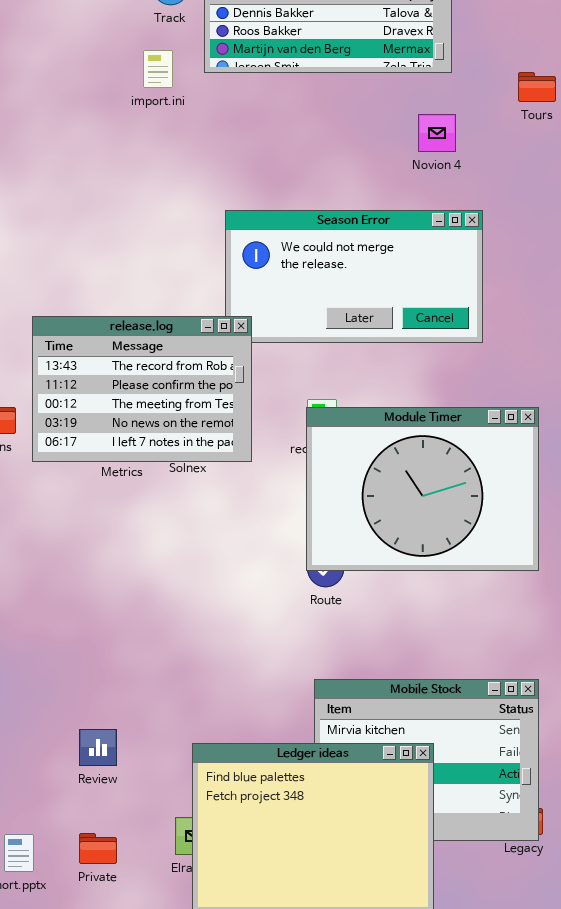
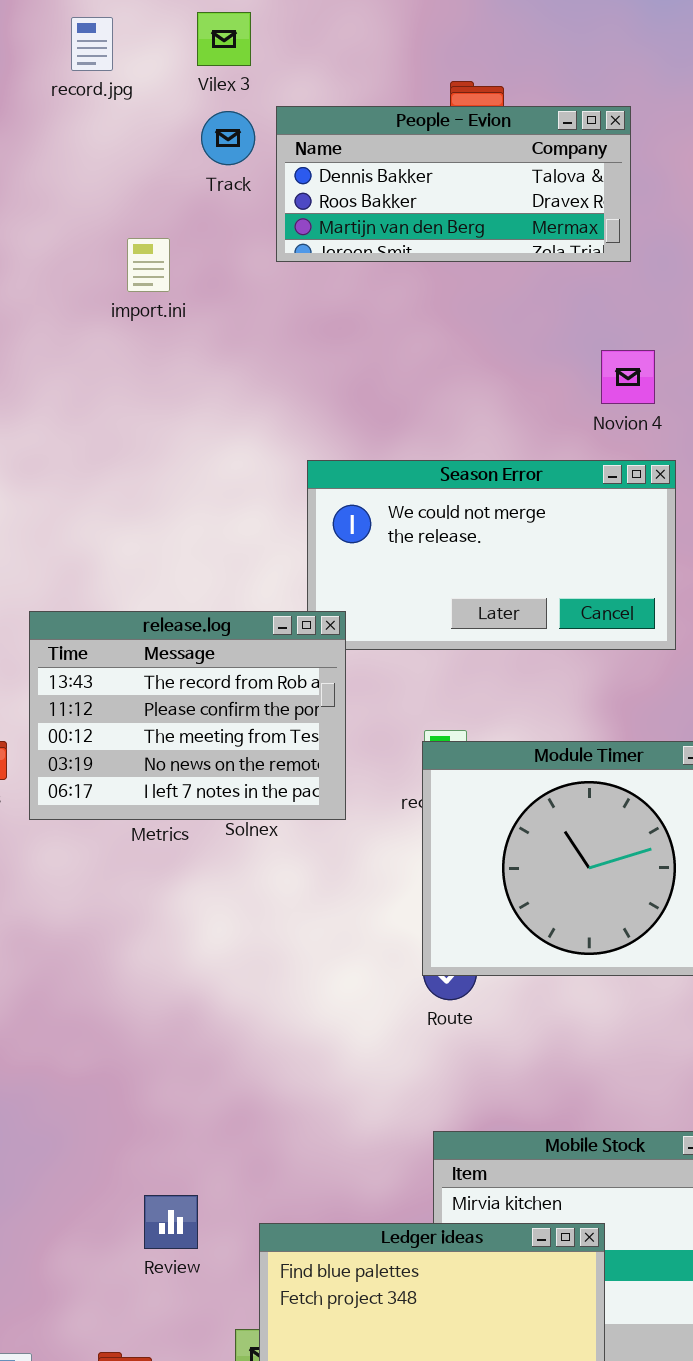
import.ini: [143,50,173,88] -> [127,238,170,292], moved
Novion 4: [418,114,456,152] -> [601,350,655,404], moved
Review: [79,729,117,766] -> [144,1195,198,1249], moved

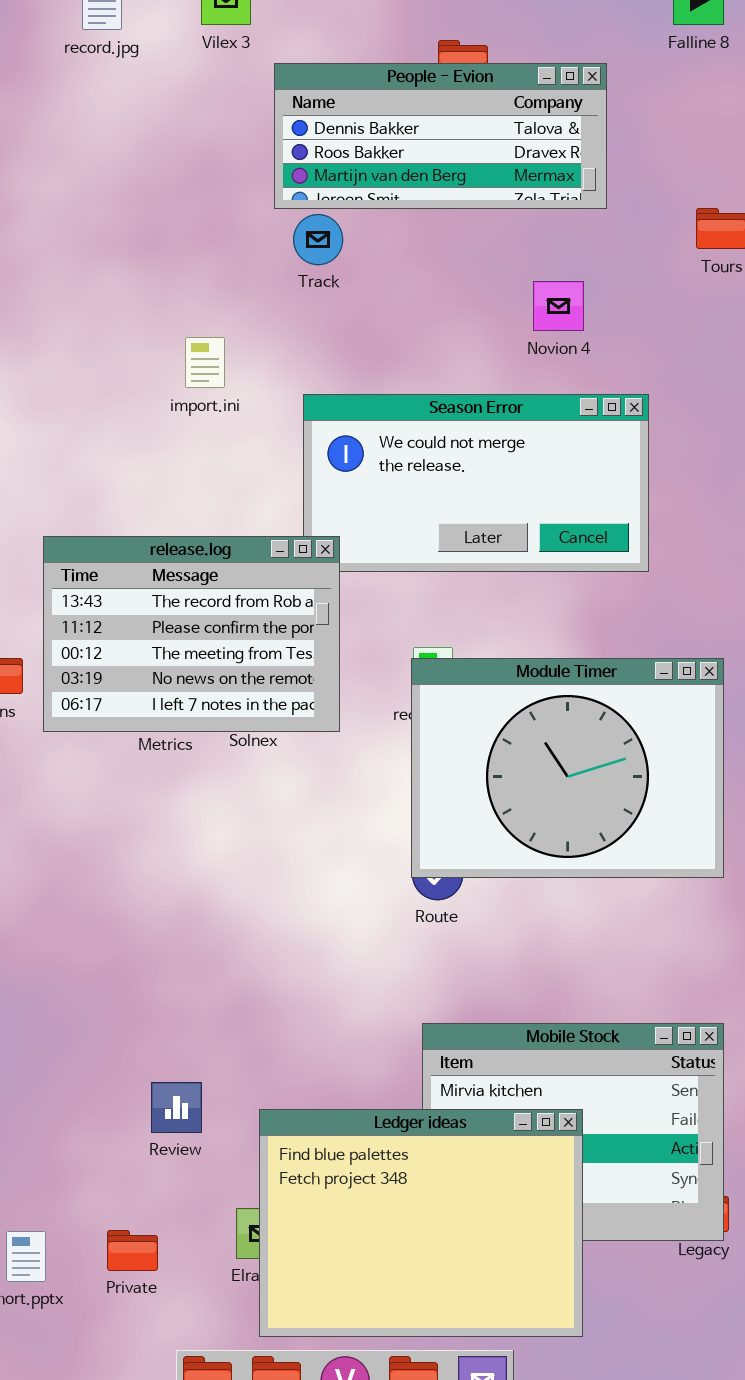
Track: [201,111,255,165] -> [293,214,343,265], moved
import.ini: [127,238,170,292] -> [185,337,225,388], moved
Novion 4: [601,350,655,404] -> [533,281,584,331], moved

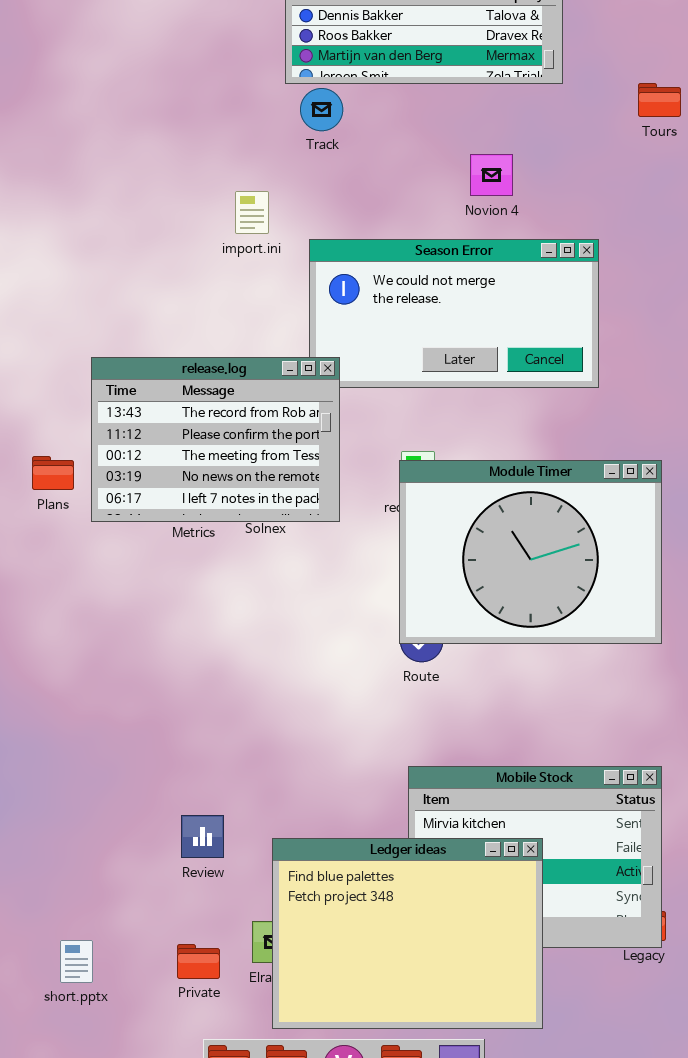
Novion 4: [533,281,584,331] -> [470,154,513,196], moved
import.ini: [185,337,225,388] -> [235,191,269,234], moved
Private: [107,1230,158,1271] -> [177,944,220,979], moved

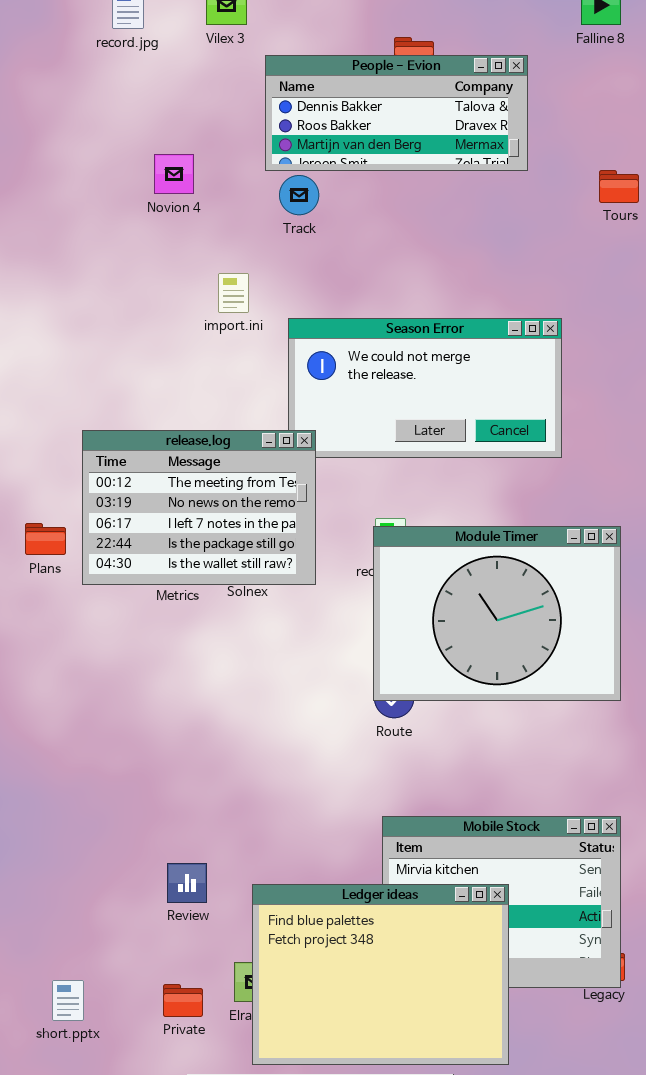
Novion 4: [470,154,513,196] -> [154,154,194,194], moved
release.log: [91,357,340,522] -> [82,430,316,585], scrolled down 2 rows

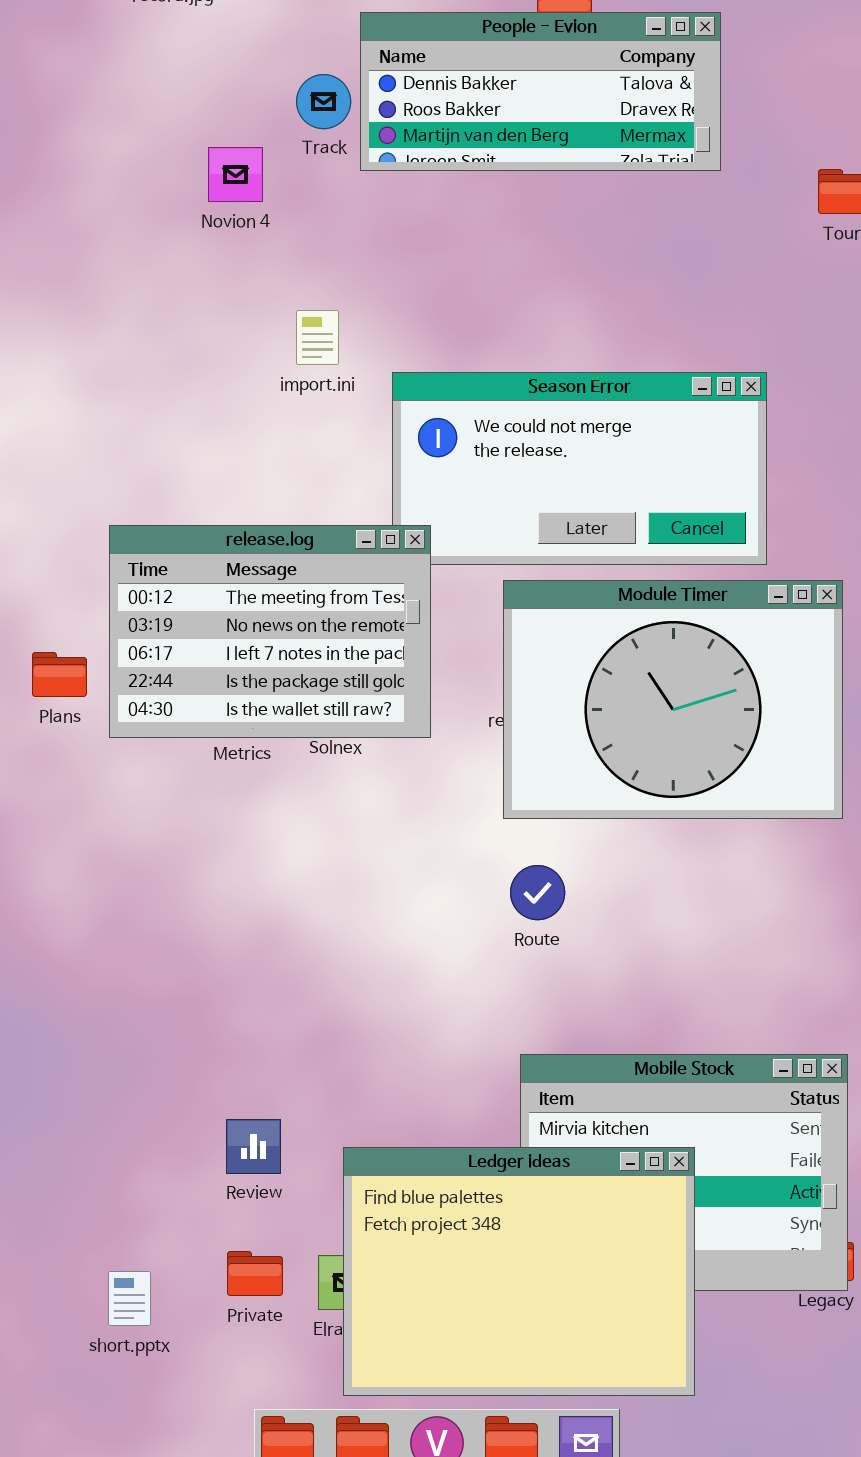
Track: [279,175,319,215] -> [296,74,351,129], moved
Module Timer: [373,526,621,701] -> [503,580,843,819], moved
short.pptx: [52,980,84,1021] -> [108,1271,151,1326], moved
Private: [163,984,203,1017] -> [227,1251,283,1296], moved

